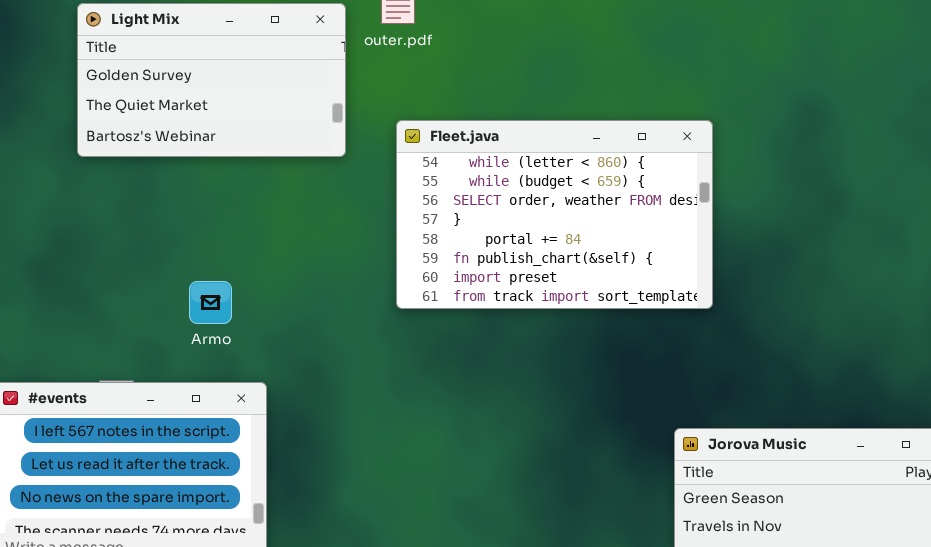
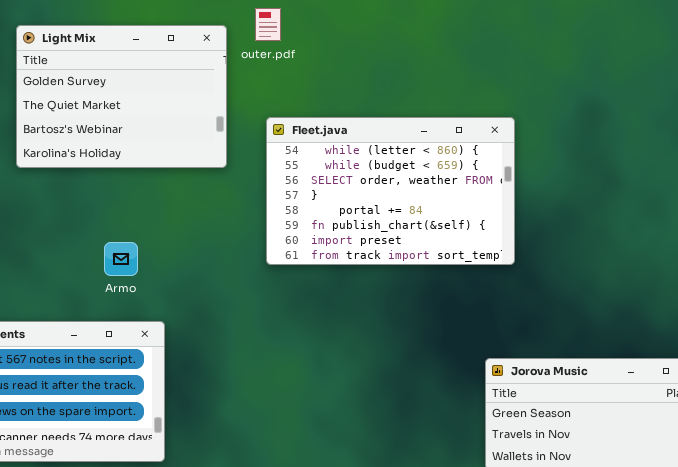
Light Mix: [77,3,346,157] -> [16,25,227,168], resized

